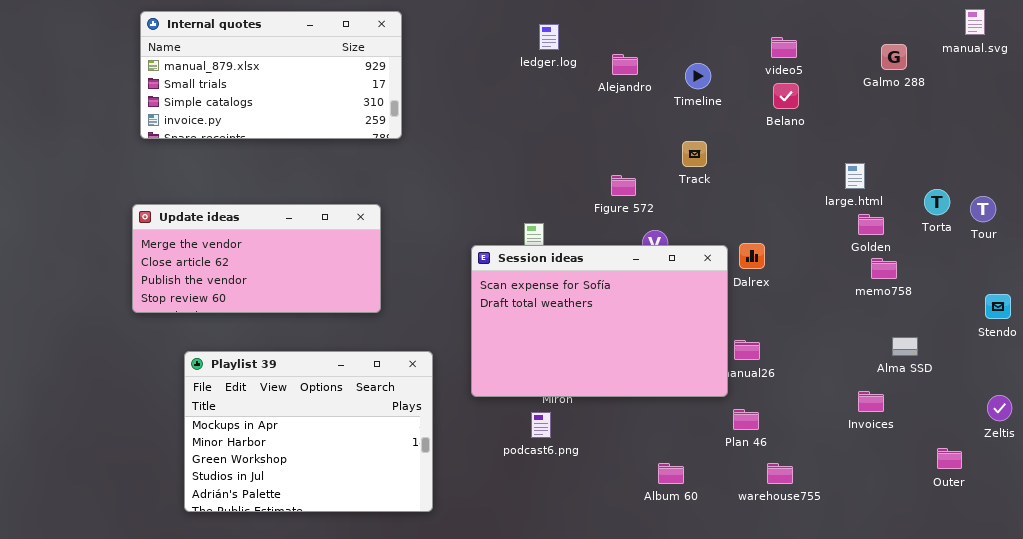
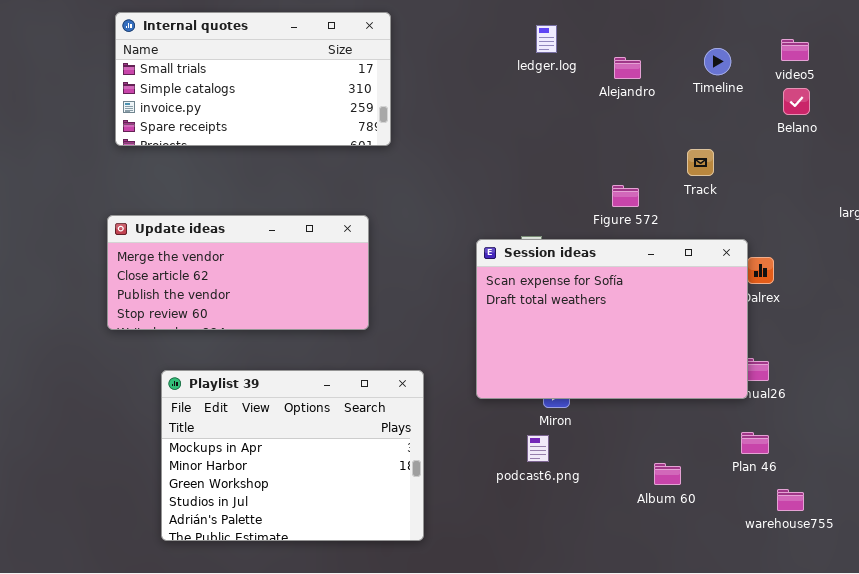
Internal quotes: [140,11,402,139] -> [115,12,391,146], scrolled down 1 row
Timeline: [685,63,711,89] -> [704,48,731,75], moved
Session ideas: [471,245,728,397] -> [476,239,748,399], moved
Album 60: [658,463,684,484] -> [654,463,681,485], moved

